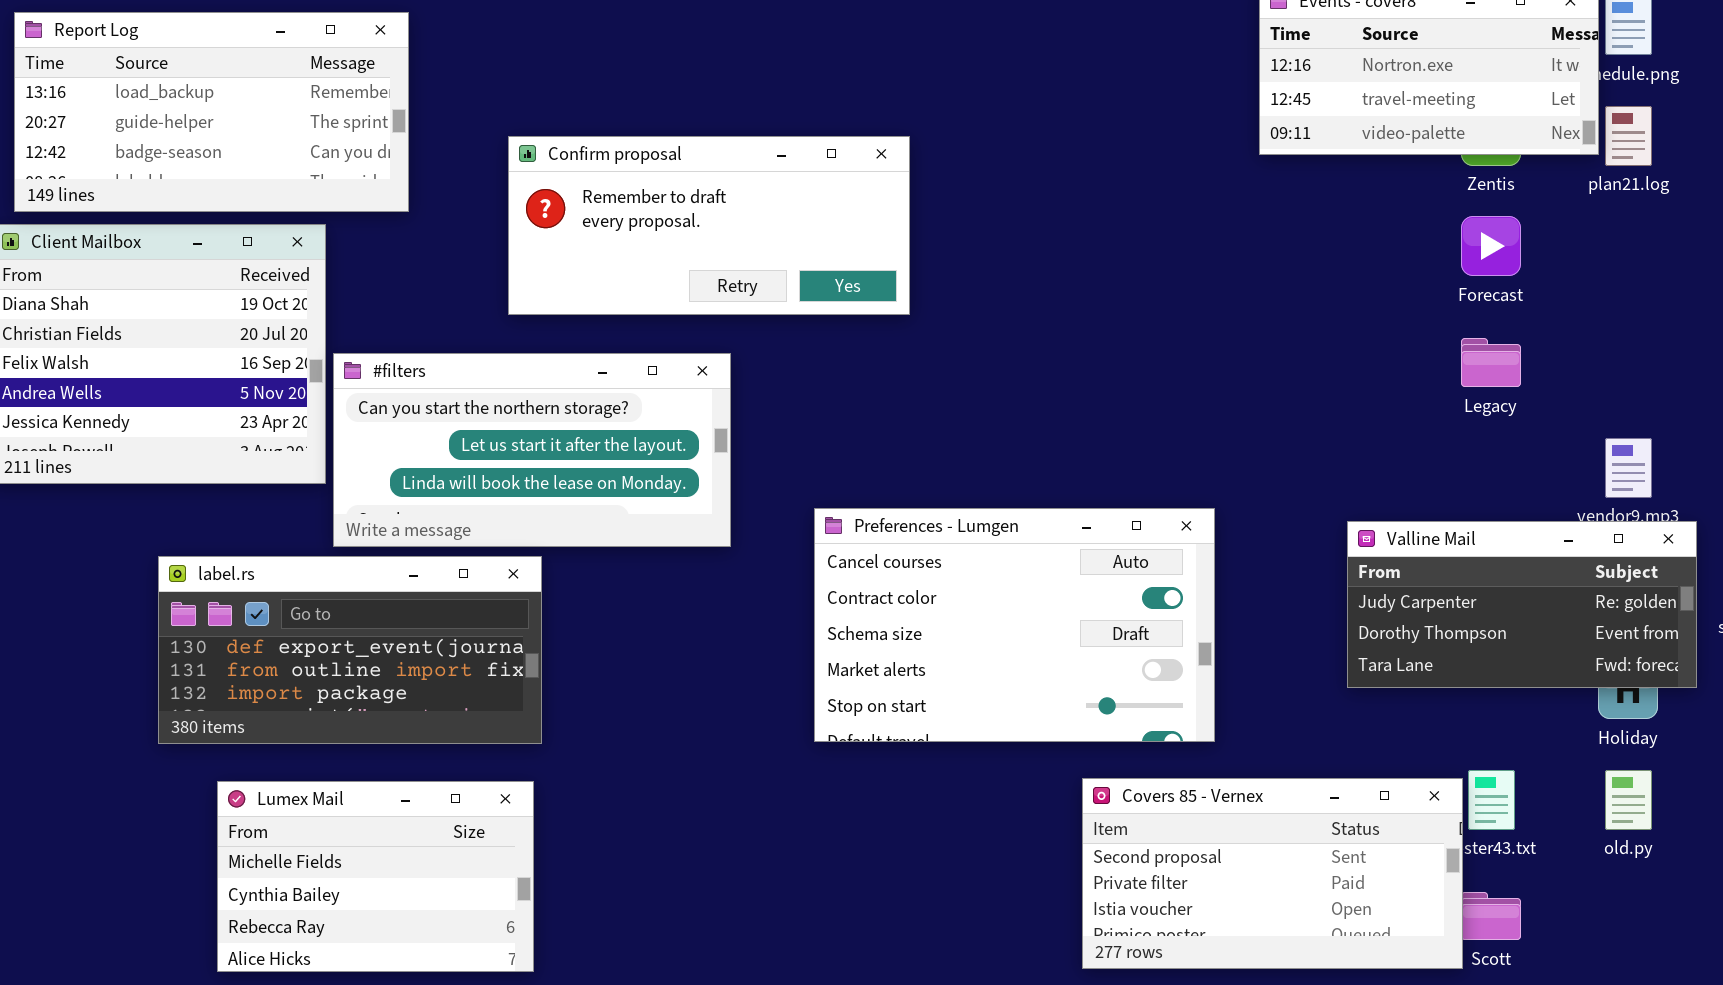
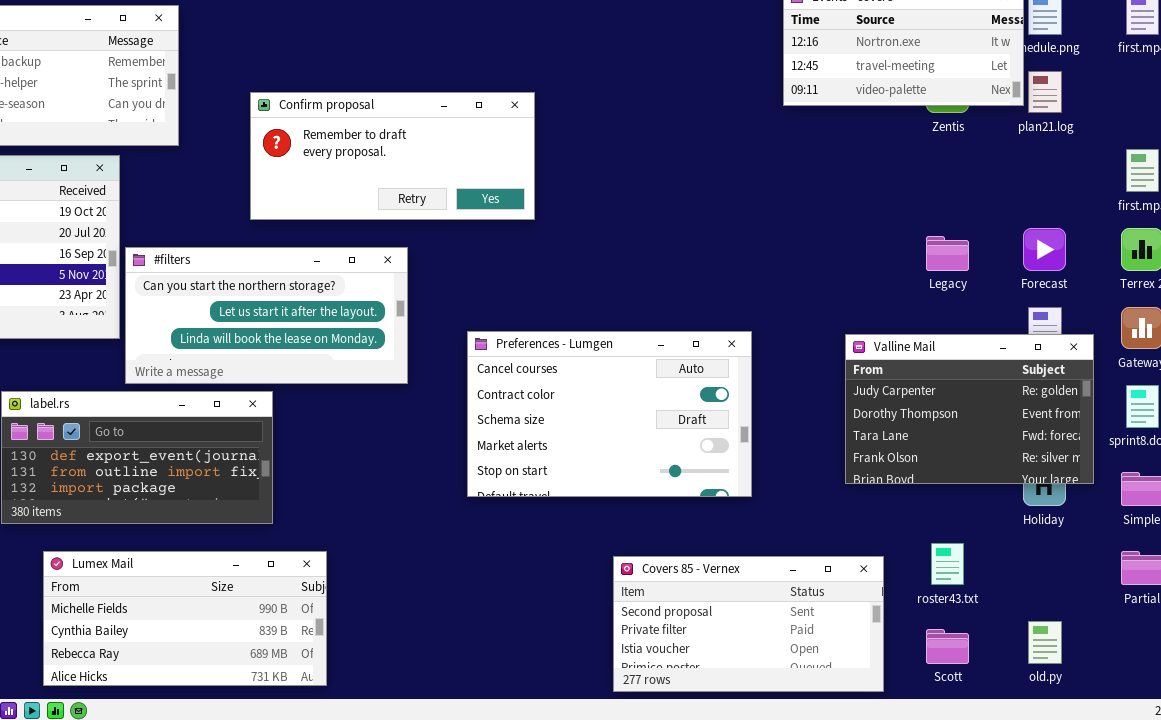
Forecast: [1461,216,1521,276] -> [1023,228,1066,271], moved
Preferences - Lumgen: [814,508,1215,742] -> [467,331,752,497], moved
Valline Mail: [1347,521,1697,688] -> [845,334,1094,484], resized
old.py: [1605,770,1652,830] -> [1028,621,1062,664], moved
Covers 85 - Vernex: [1082,778,1463,969] -> [613,556,884,692], moved
Lumex Mail: [217,781,534,972] -> [43,551,327,686], resized

